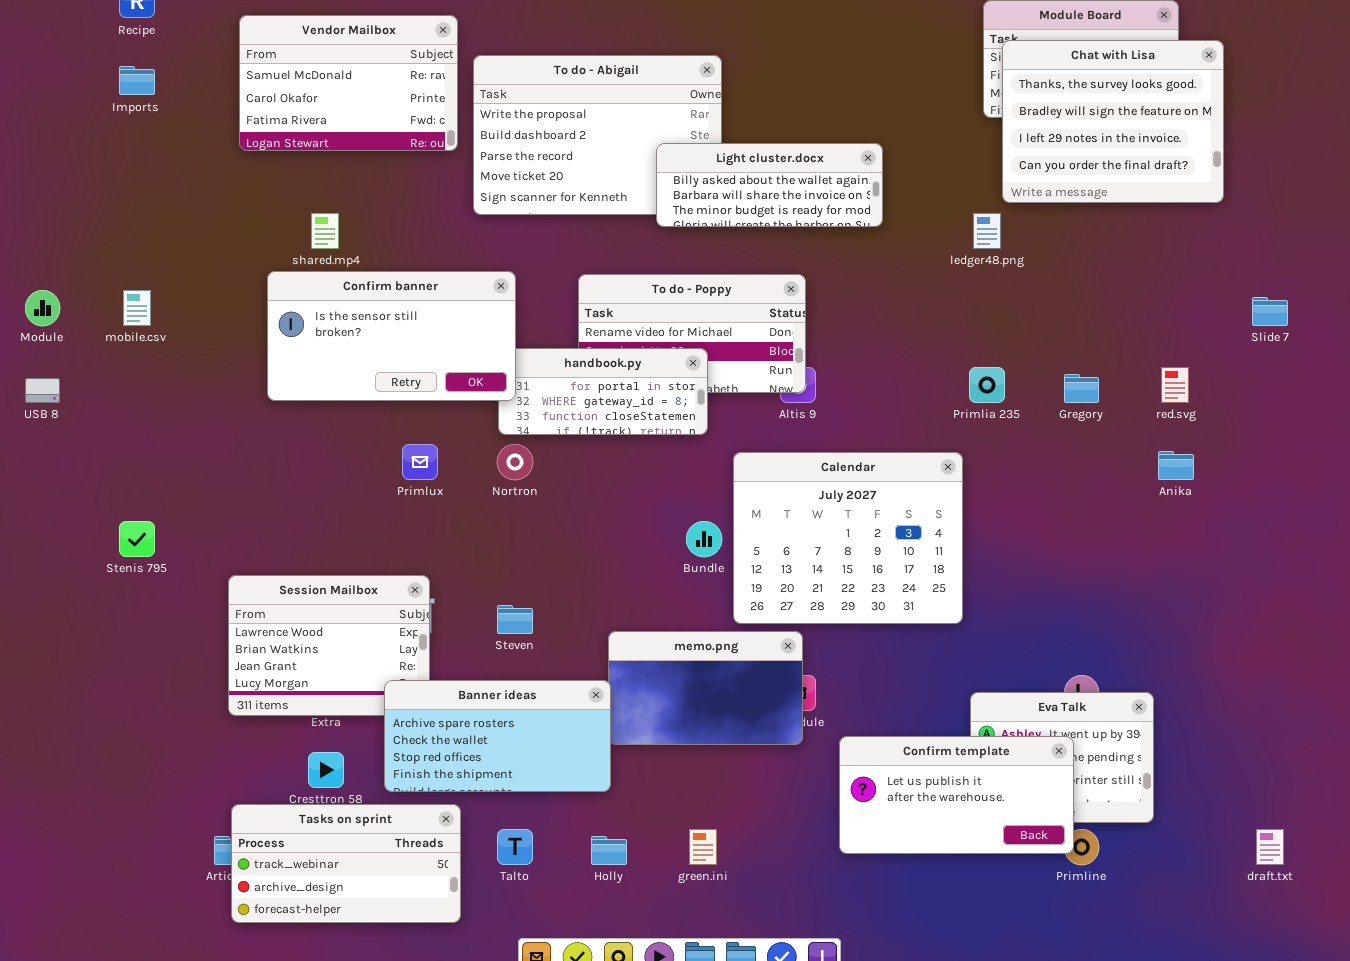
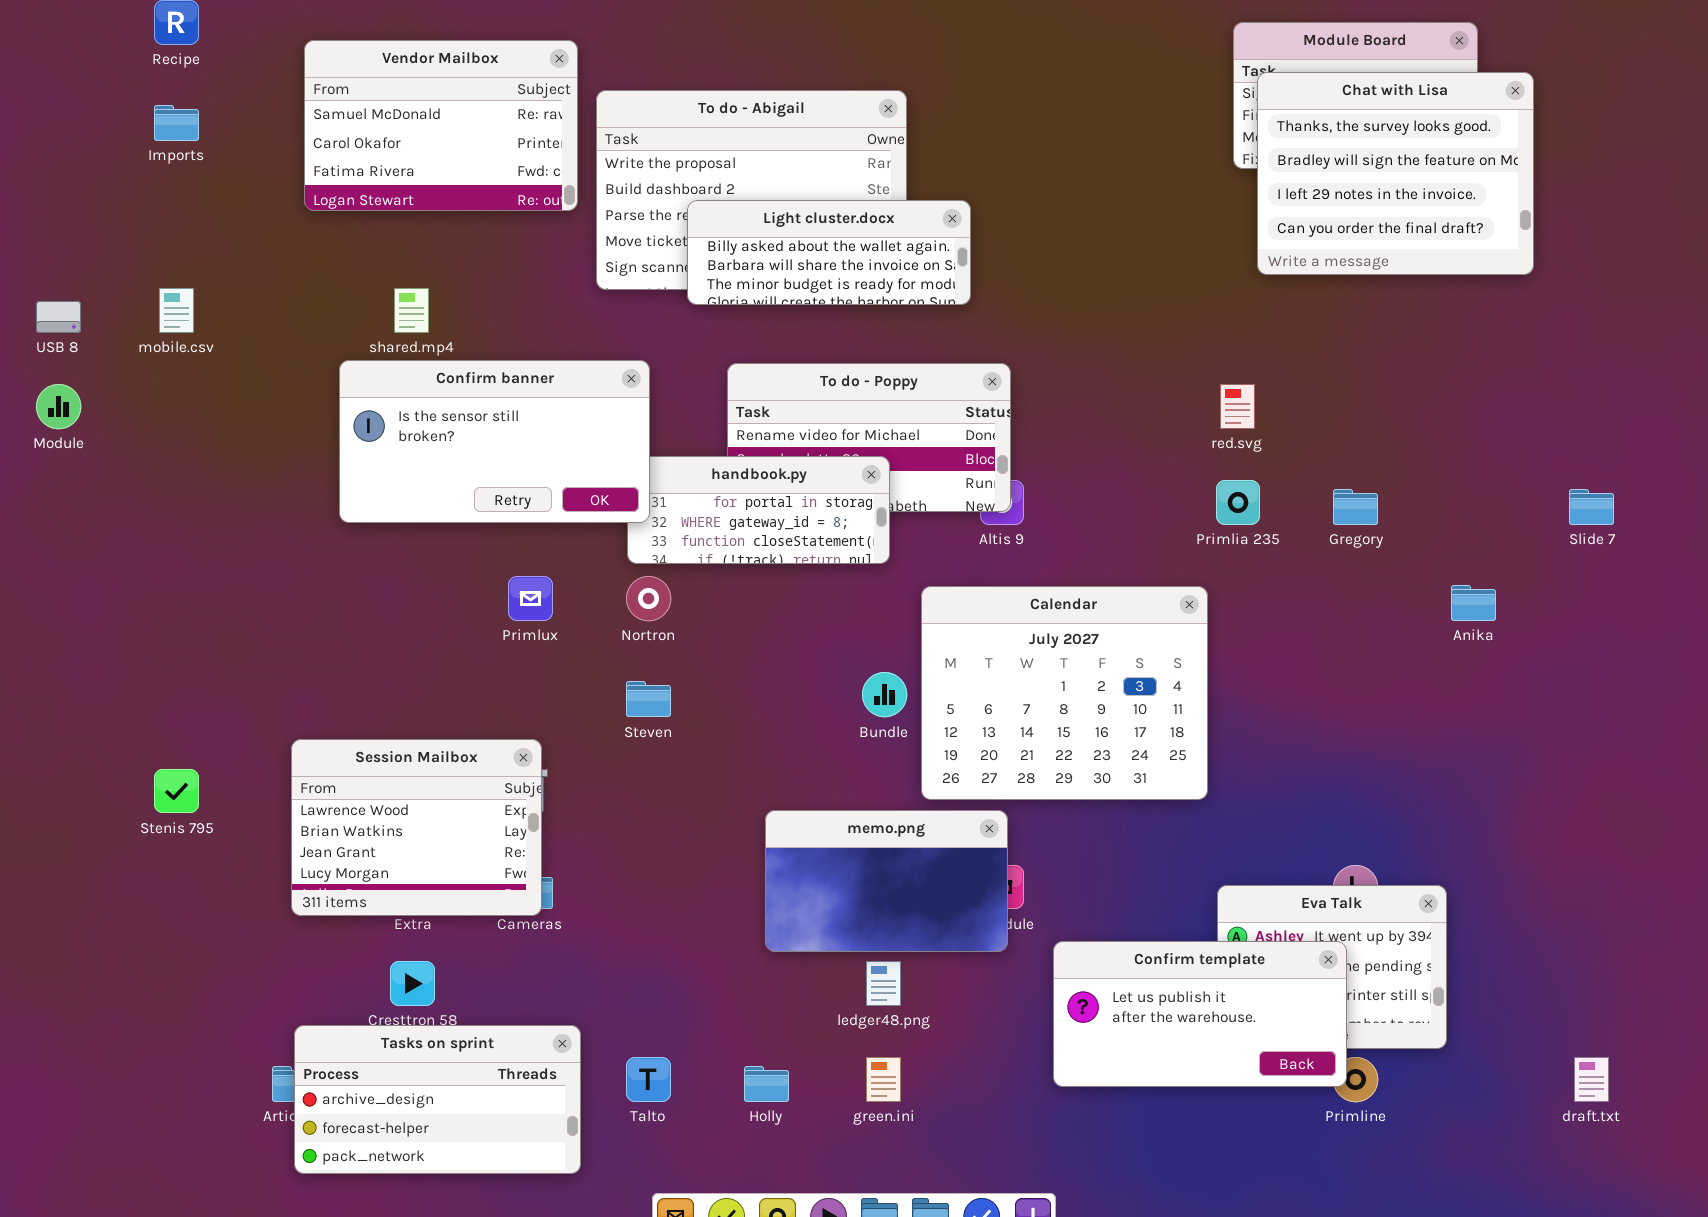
Light cluster.docx: [656,143,883,227] -> [687,200,971,305], moved
ledger48.png: [973,213,1001,249] -> [866,961,901,1006], moved
mobile.csv: [123,290,151,326] -> [159,288,194,333], moved
Slide 7: [1252,297,1288,326] -> [1569,489,1614,525], moved
red.svg: [1161,367,1189,403] -> [1220,384,1255,429], moved
USB 8: [25,378,60,403] -> [36,301,81,333], moved
Stenis 795: [119,521,155,557] -> [154,769,199,813], moved
Steven: [497,605,533,634] -> [626,681,671,717], moved
Banner ideas: [384,680,611,792] -> none, closed
Tasks on sprint: [231,804,461,923] -> [294,1025,581,1174], scrolled down 1 row

